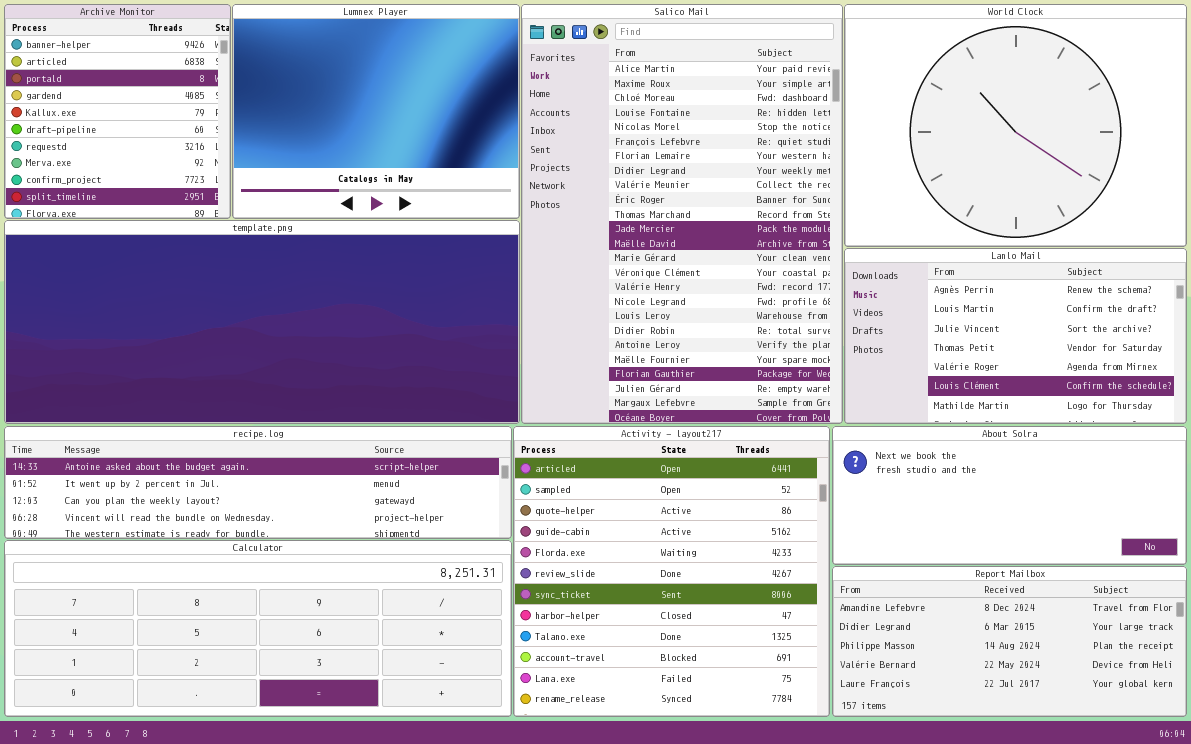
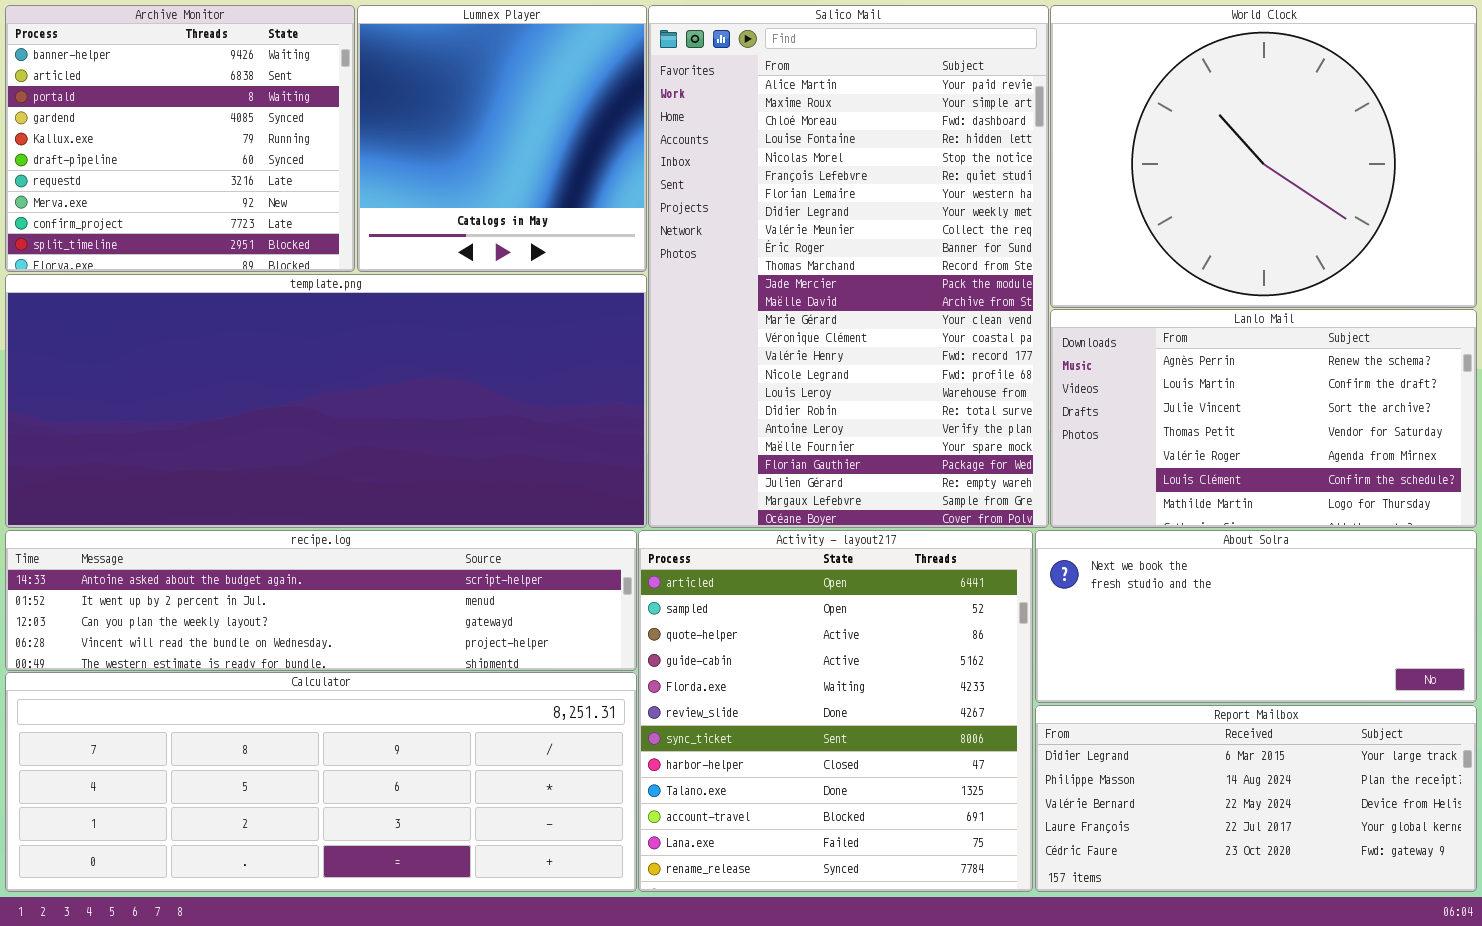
Archive Monitor: [4,4,231,219] -> [5,5,355,272], resized
Lumnex Player: [232,4,520,219] -> [357,5,647,272], resized
Report Mailbox: [832,566,1187,717] -> [1035,705,1477,892], scrolled down 1 row

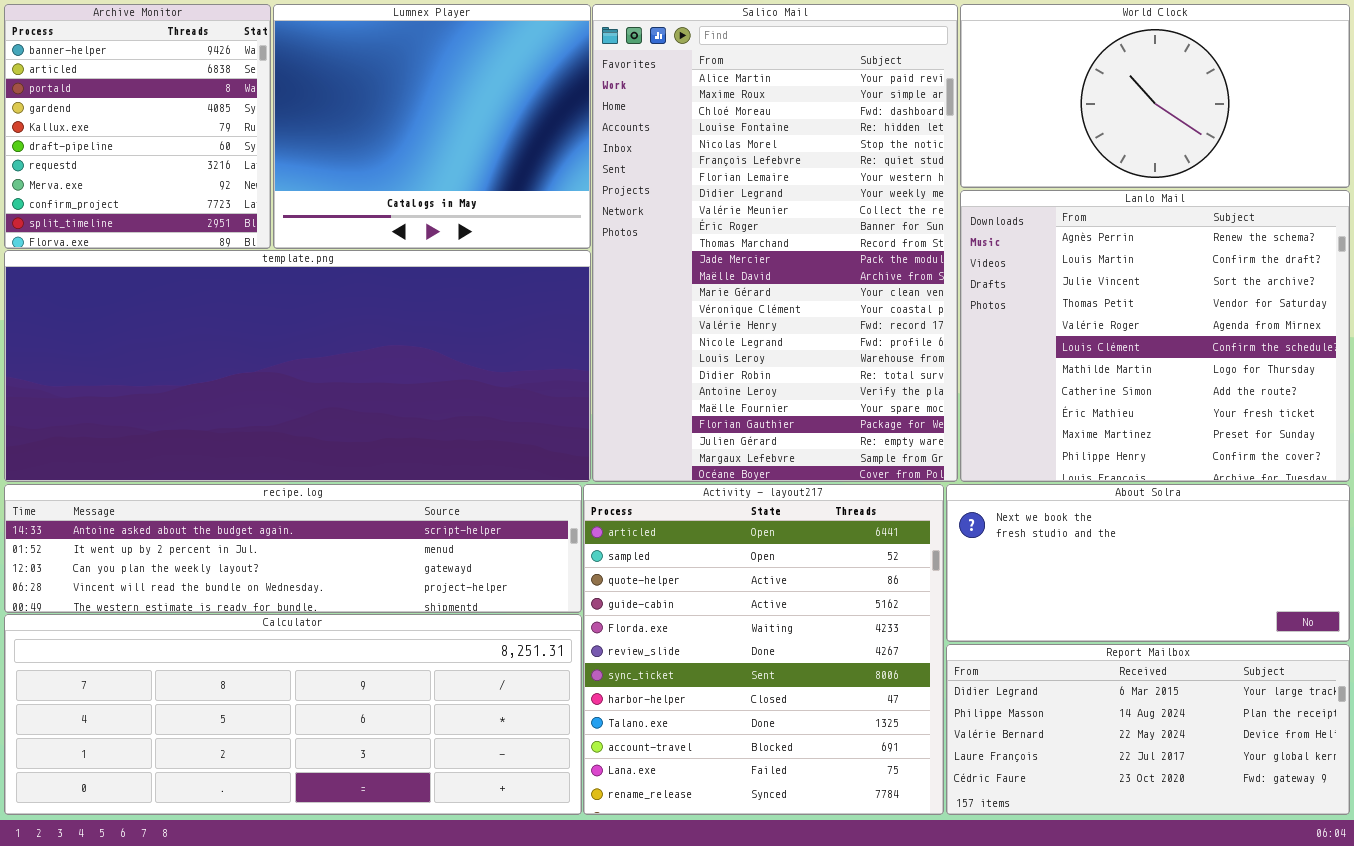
Archive Monitor: [5,5,355,272] -> [4,4,271,249], resized
Lumnex Player: [357,5,647,272] -> [273,4,591,249], resized
World Clock: [1050,5,1477,308] -> [960,4,1350,188], resized
Lanlo Mail: [1050,309,1477,528] -> [960,190,1350,482], resized

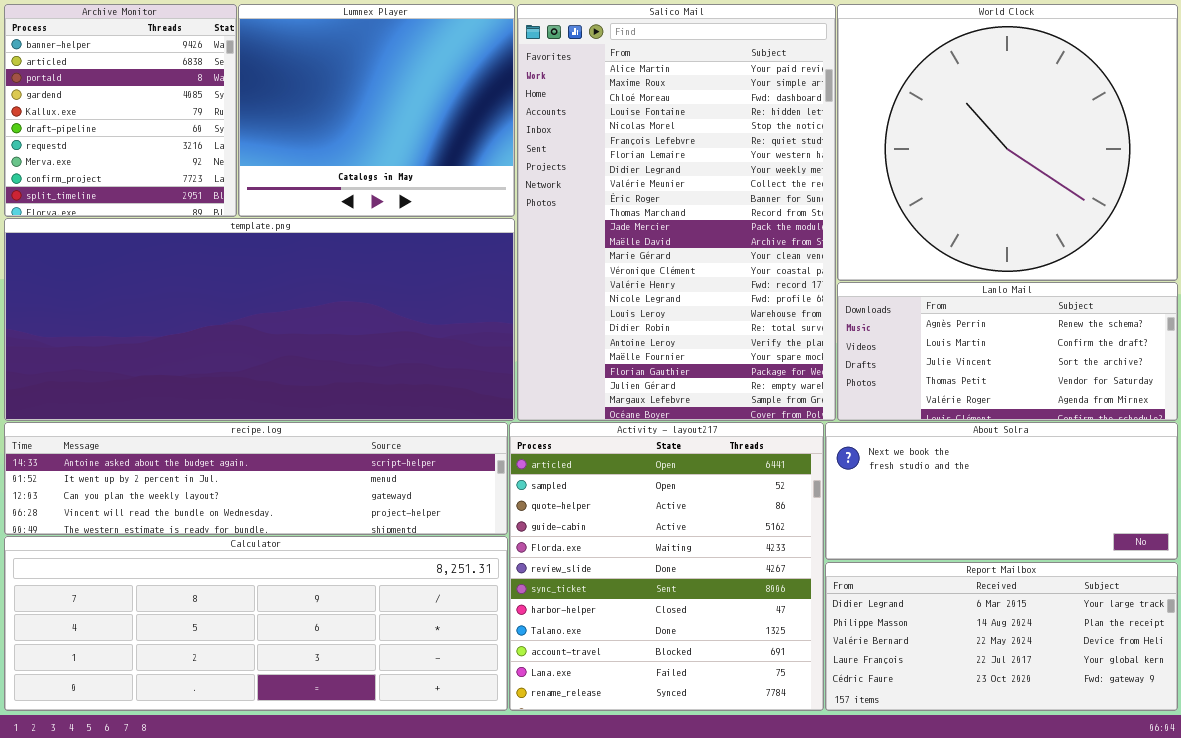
World Clock: [960,4,1350,188] -> [837,4,1178,281], resized
Lanlo Mail: [960,190,1350,482] -> [837,282,1178,421], resized

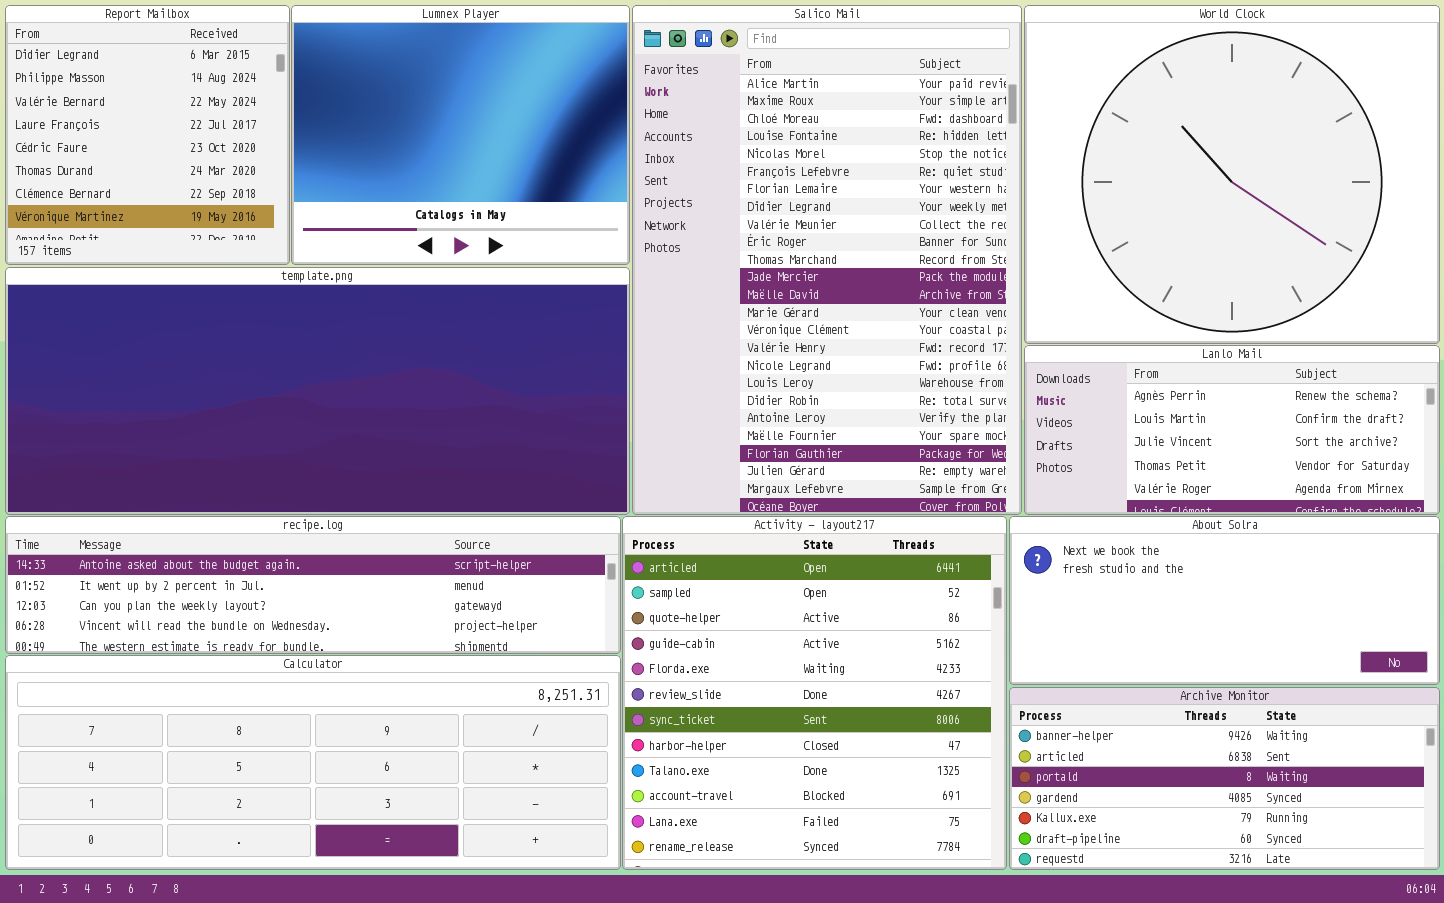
Archive Monitor: [4,4,237,217] -> [1009,687,1440,870], moved, resized
Report Mailbox: [825,562,1178,711] -> [5,5,290,265], moved, resized

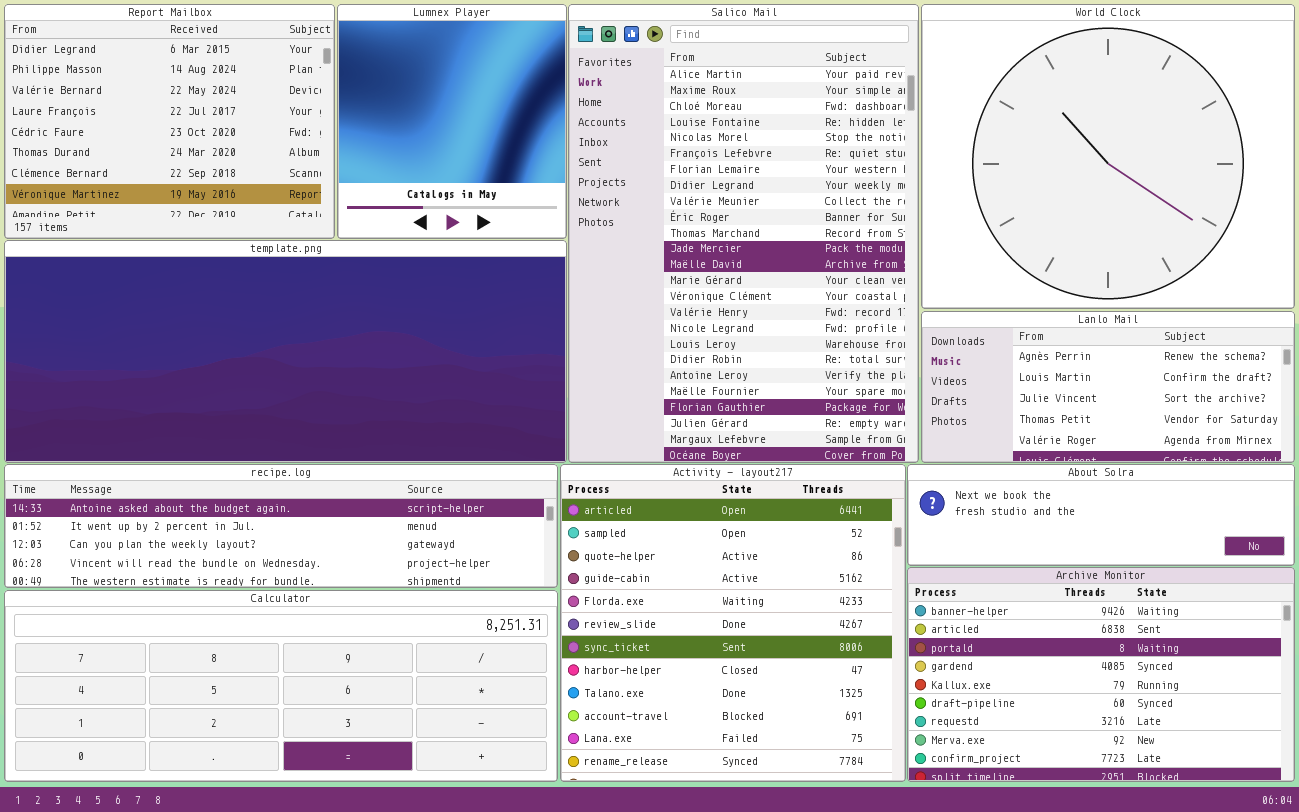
Report Mailbox: [5,5,290,265] -> [4,4,335,239], resized
Lumnex Player: [291,5,630,265] -> [337,4,567,239], resized
About Solra: [1009,516,1440,685] -> [907,464,1295,566], resized
Archive Monitor: [1009,687,1440,870] -> [907,567,1295,782], resized

